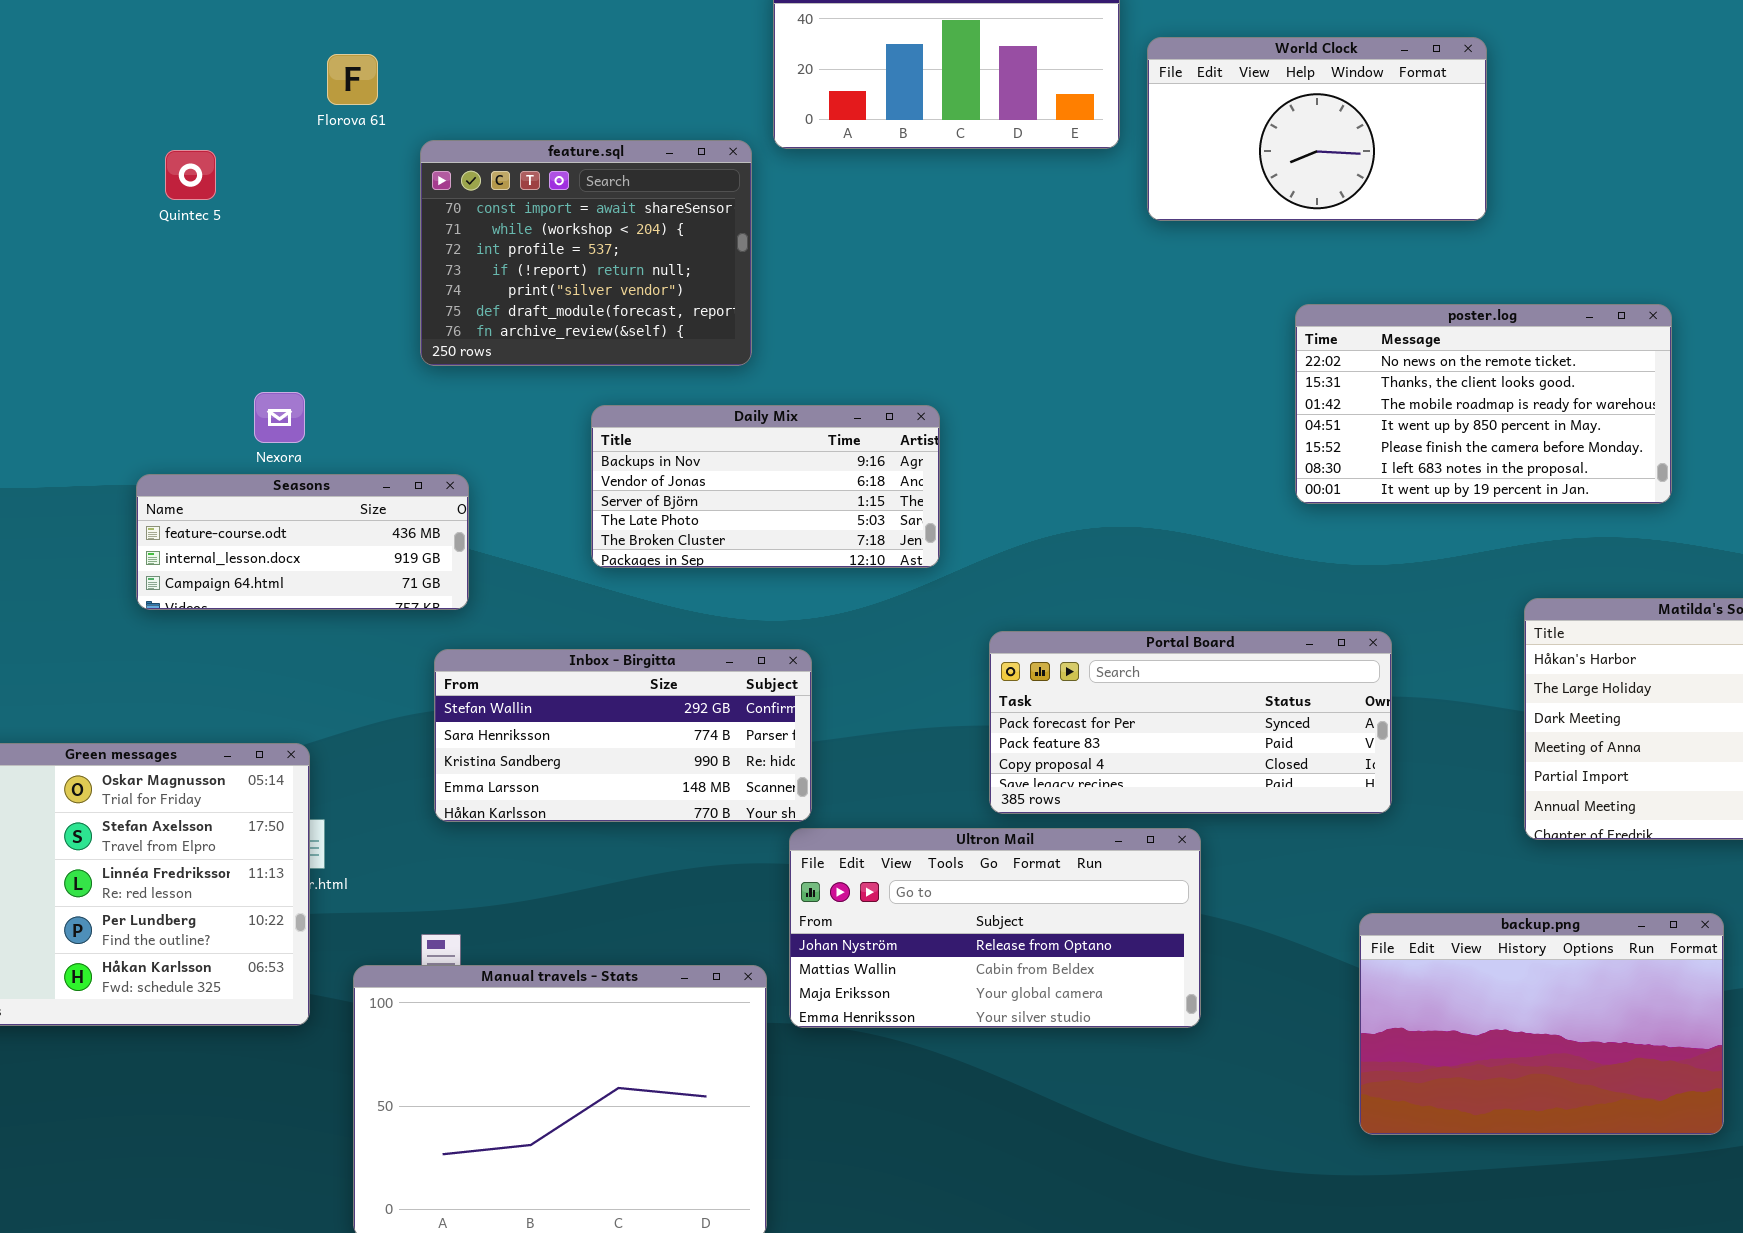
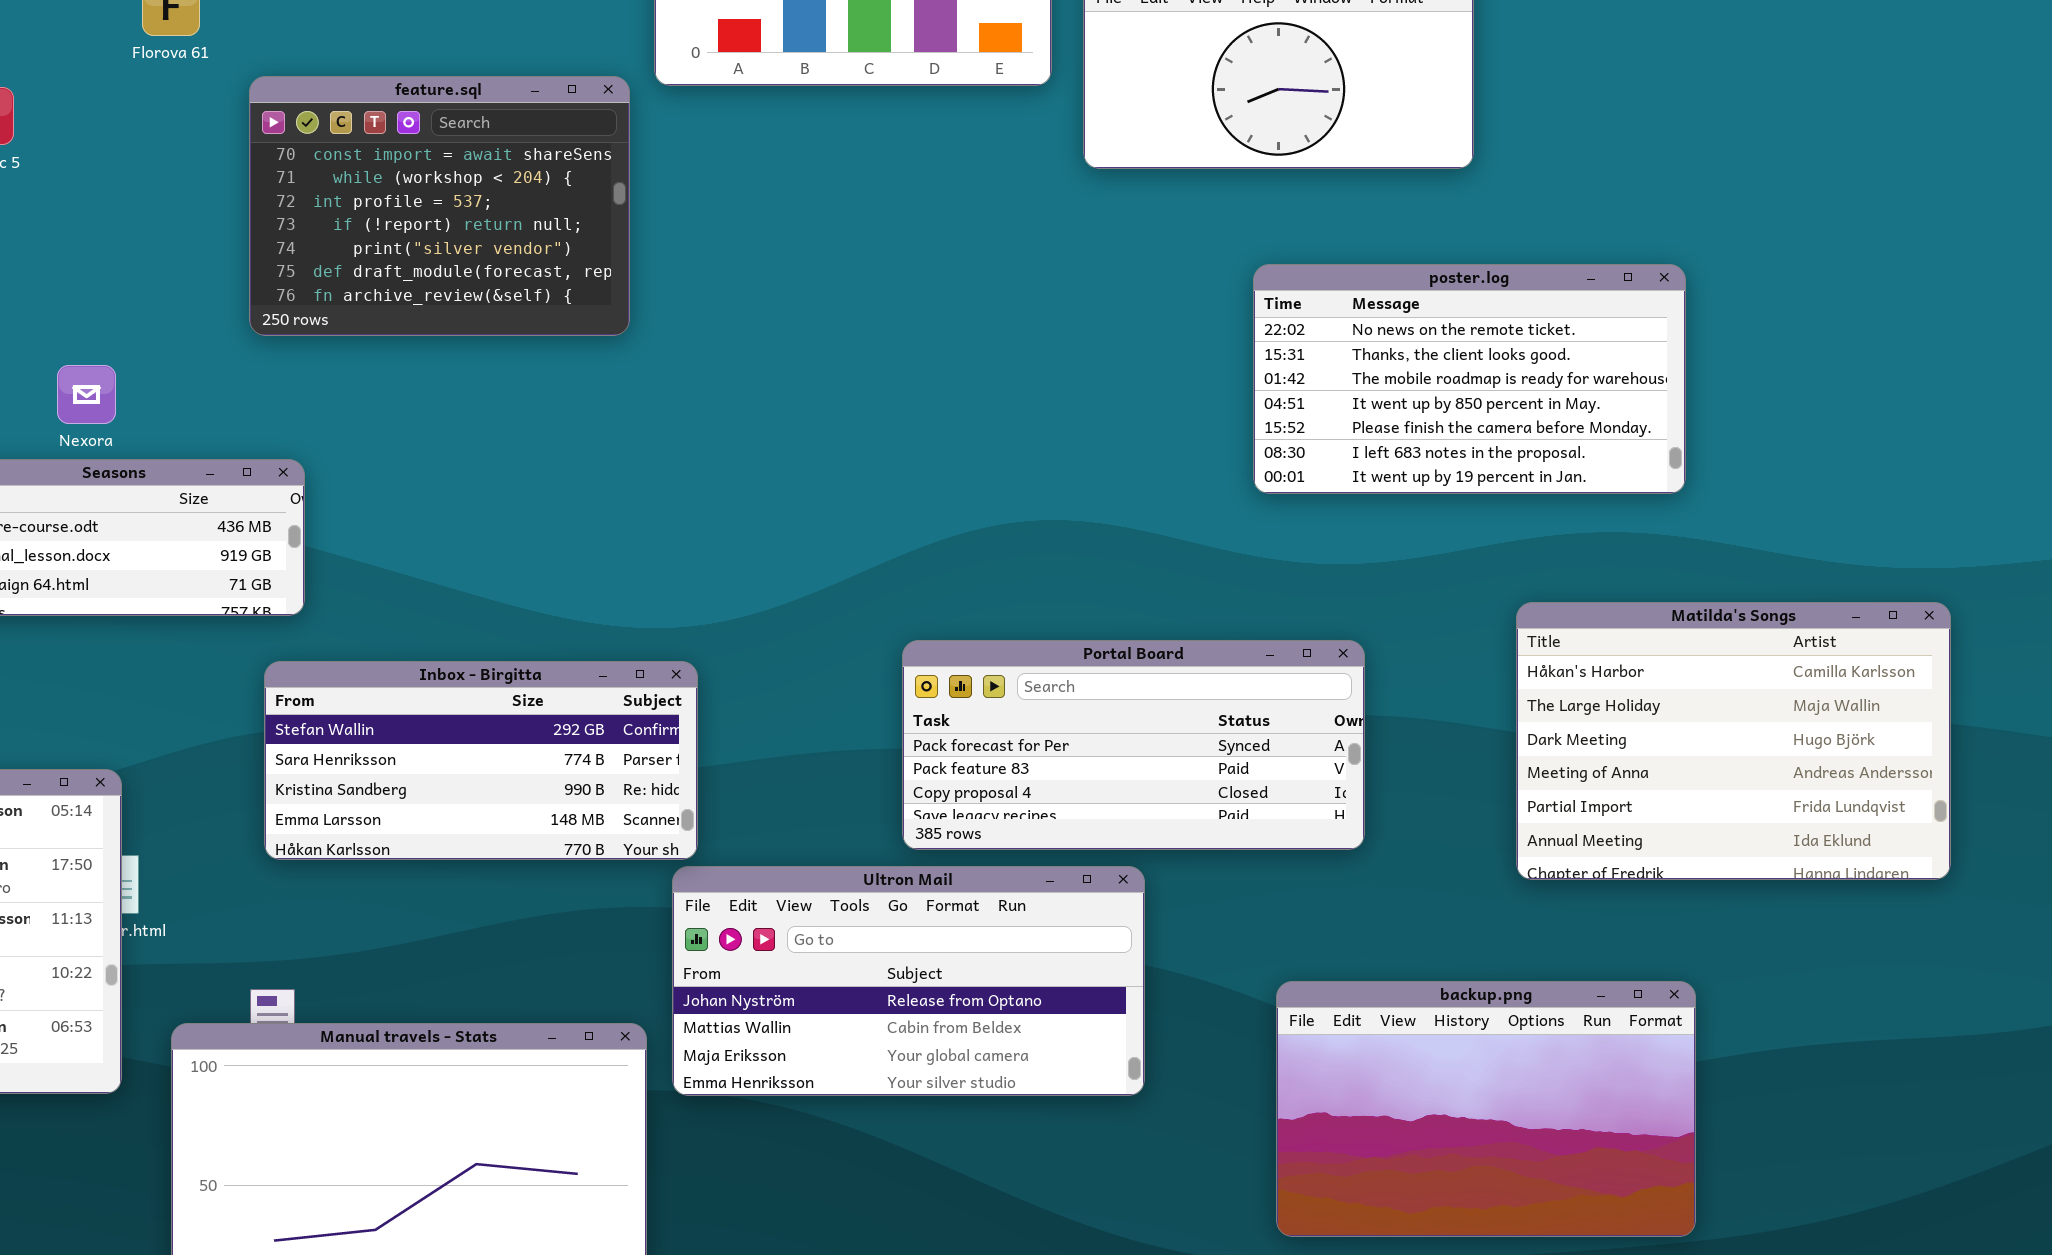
Daily Mix: [591,405,940,568] -> none, closed
backup.png: [1359,913,1724,1135] -> [1276,981,1696,1237], moved

